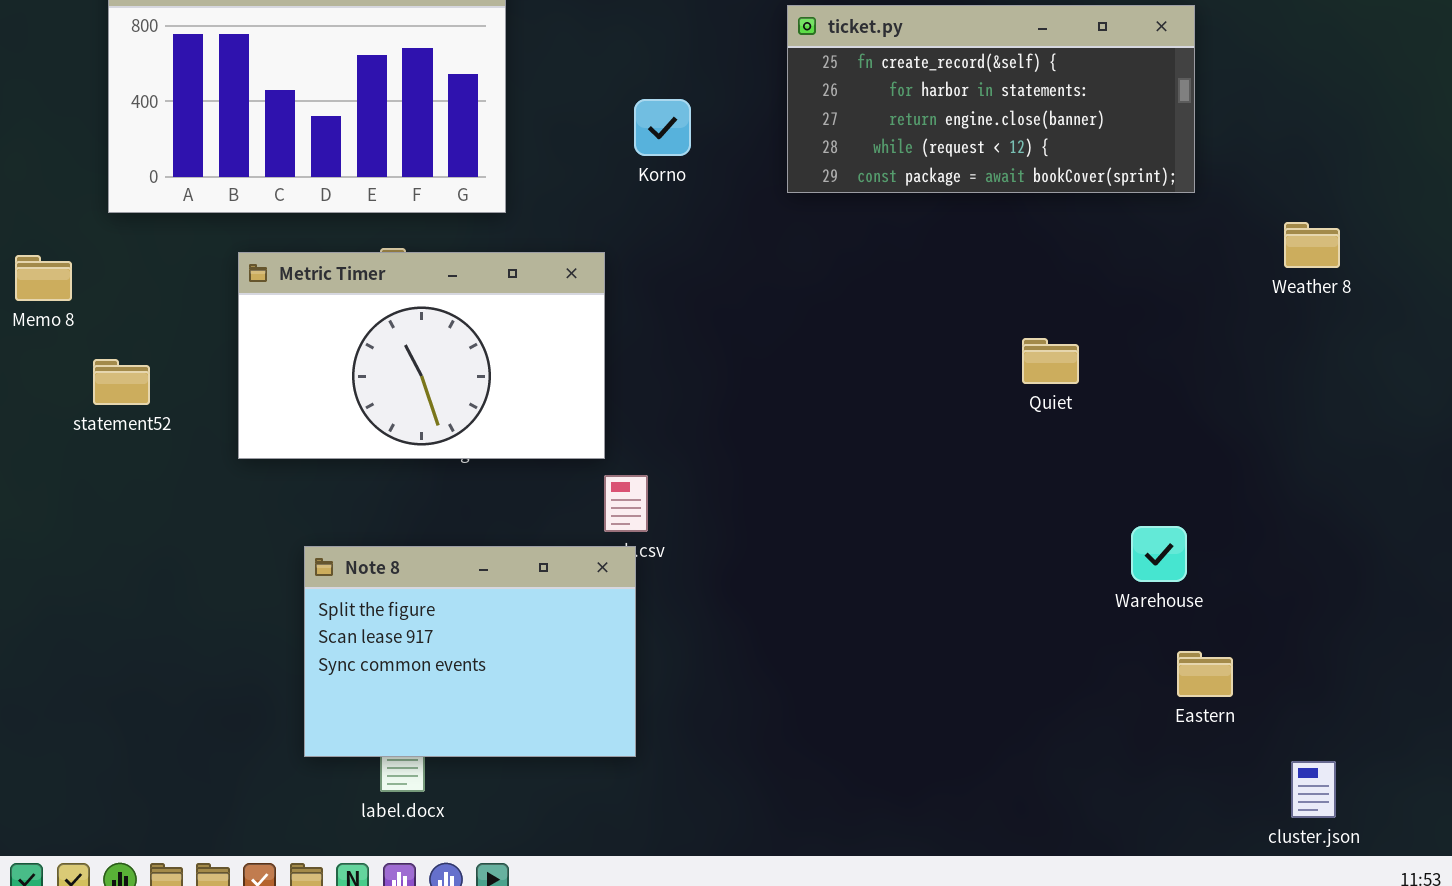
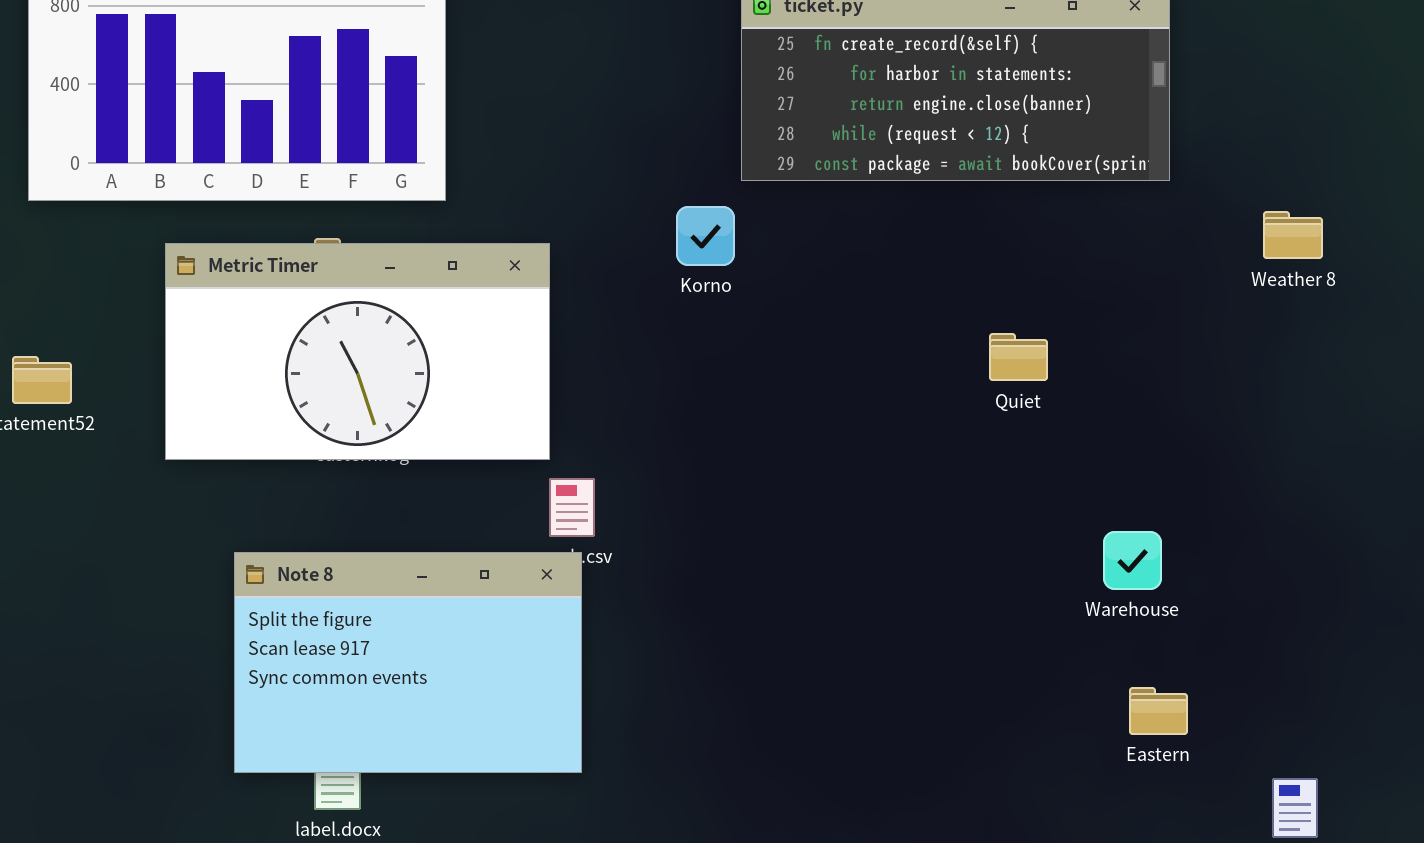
Korno: [634,99,691,156] -> [676,206,735,266], moved
Eastern: [1177,651,1233,697] -> [1129,687,1188,735], moved

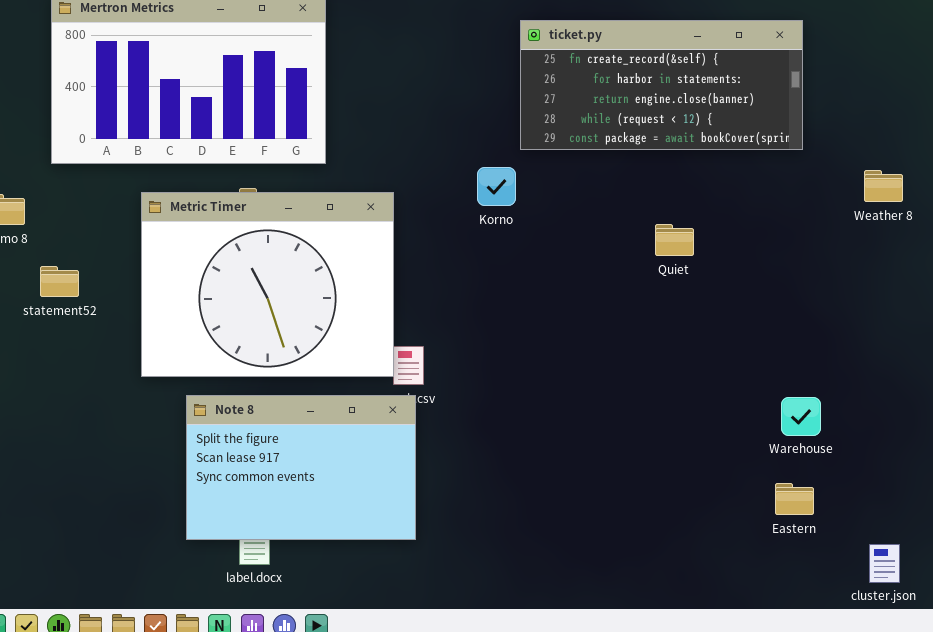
Metric Timer: [165,243,550,460] -> [141,192,394,377], resized
Quiet: [989,333,1048,381] -> [655,224,694,256], moved
Warehouse: [1103,531,1162,590] -> [781,397,821,436], moved

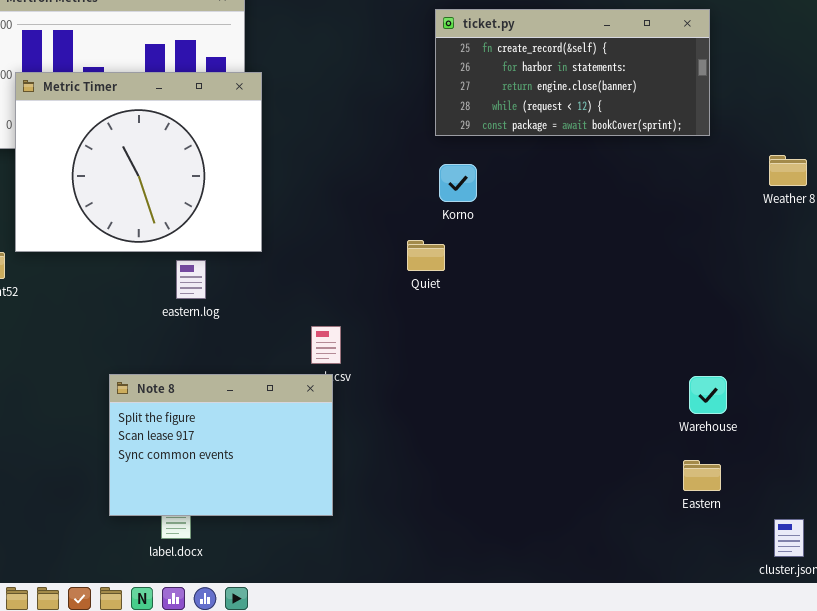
Korno: [477,167,516,206] -> [439,164,477,202], moved
Metric Timer: [141,192,394,377] -> [15,72,262,252], moved
Quiet: [655,224,694,256] -> [407,240,445,271], moved

